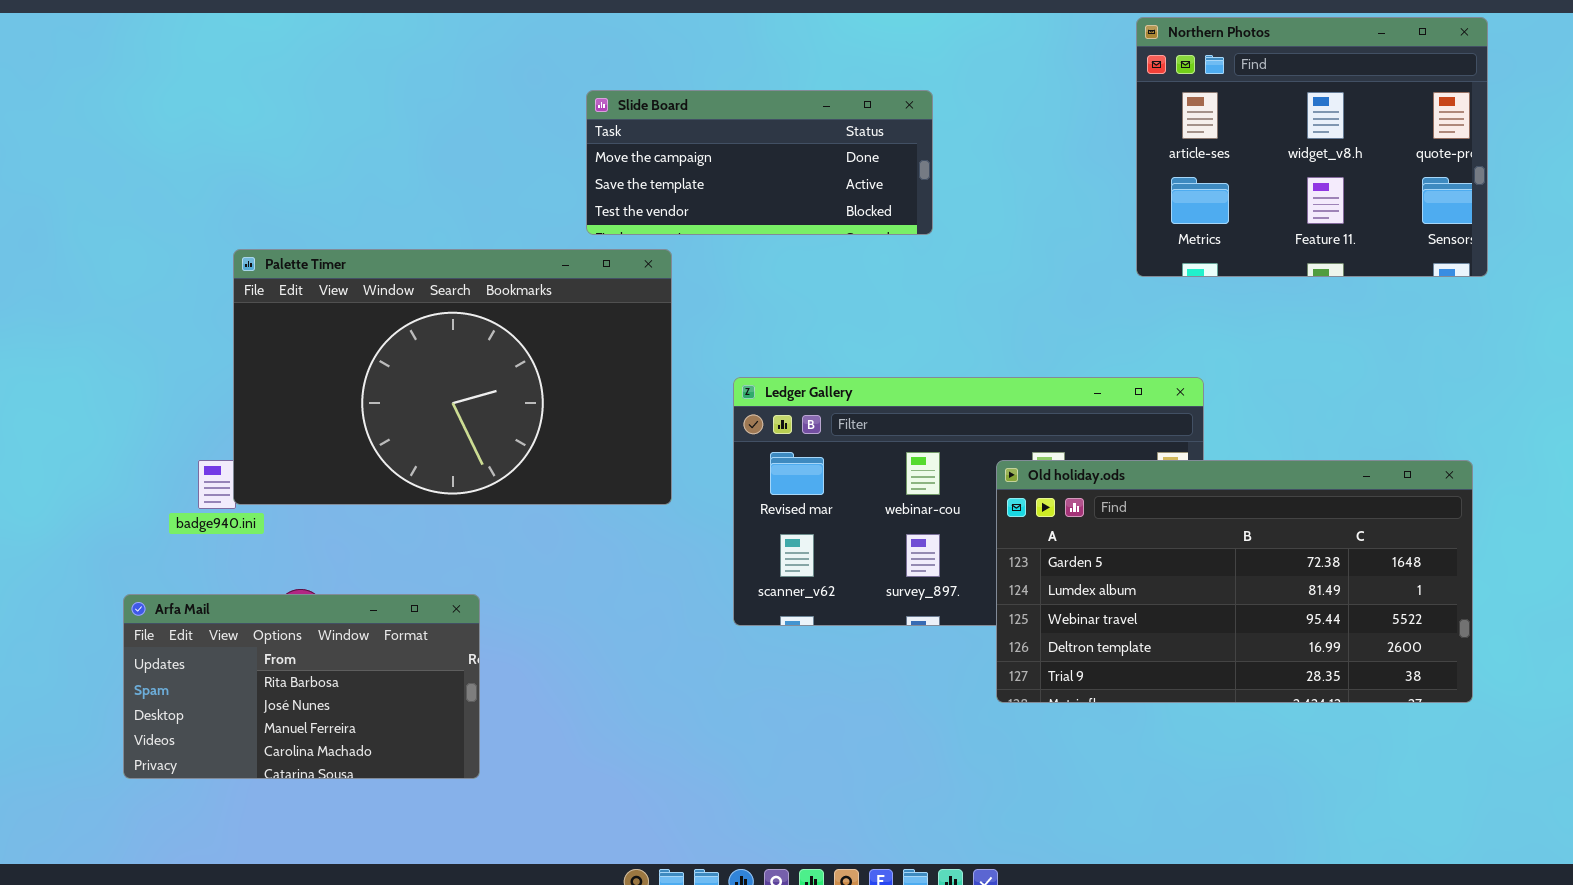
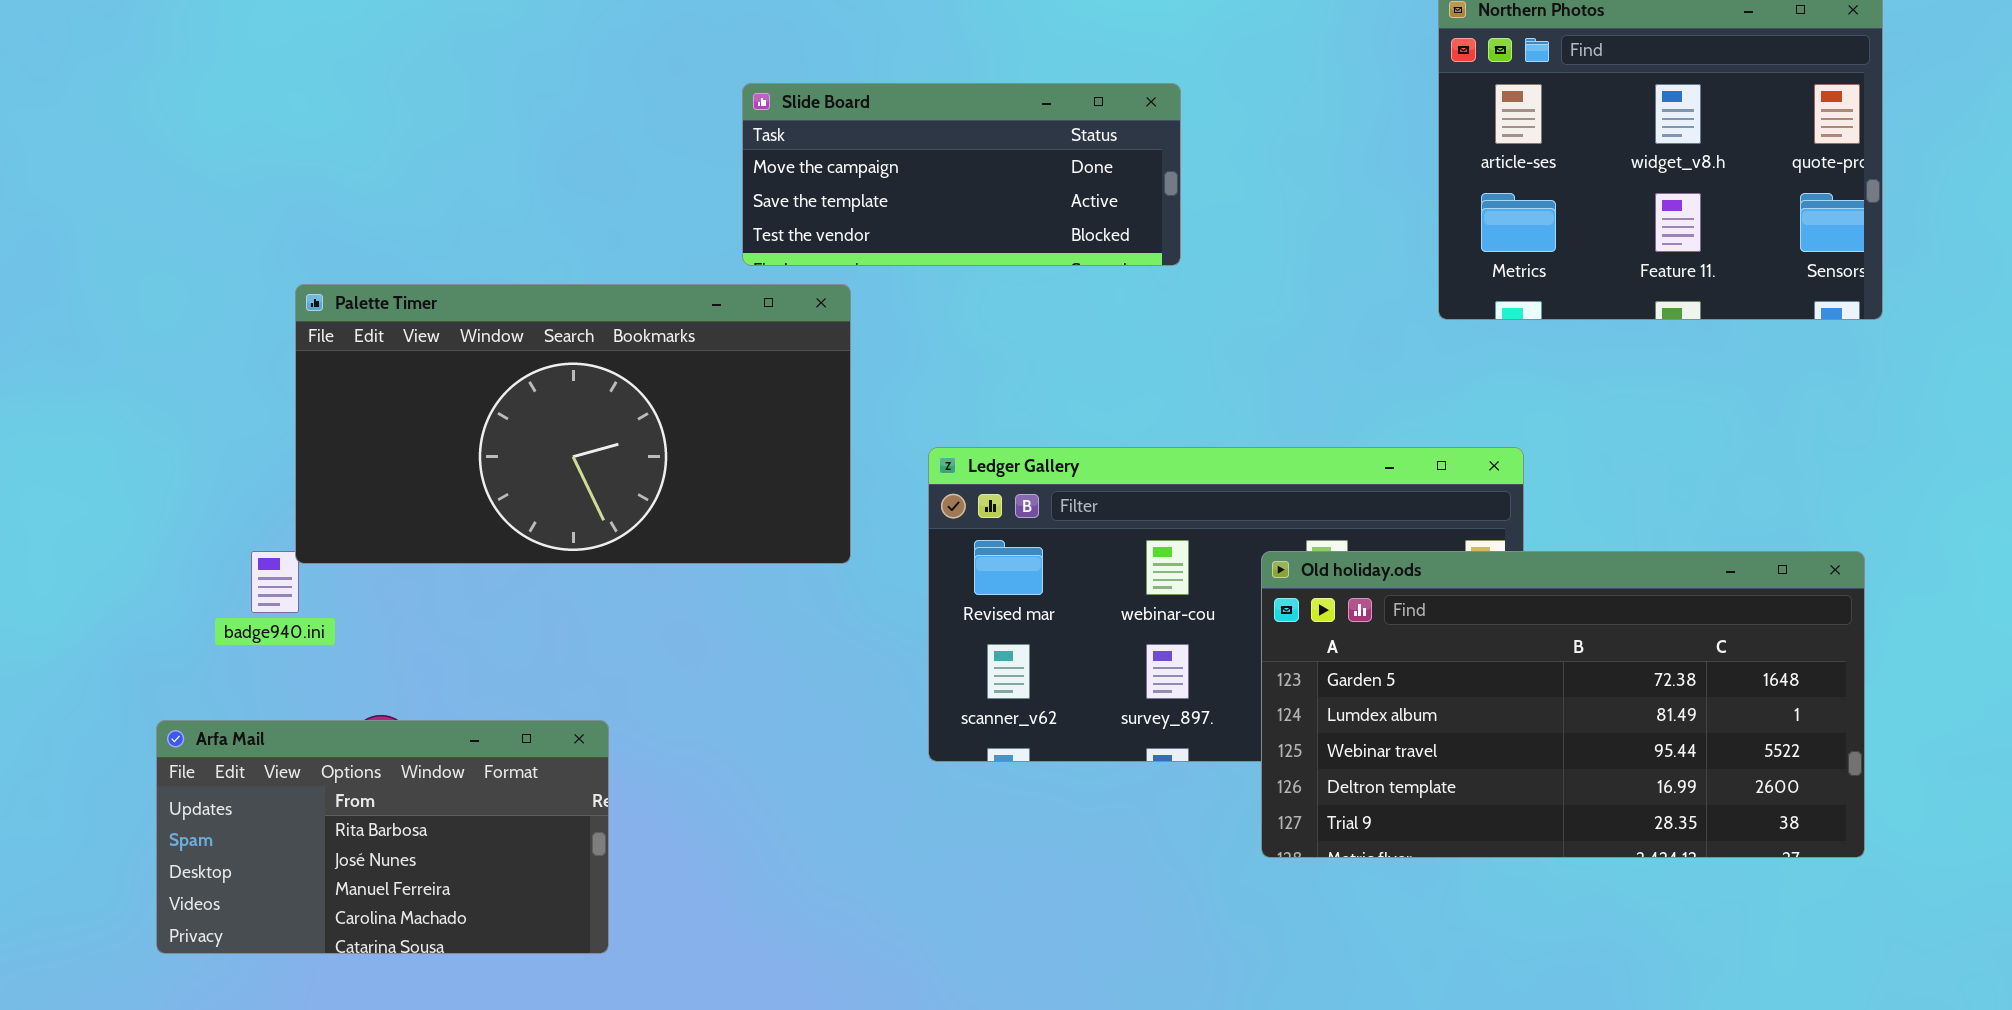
Palette Timer: [233,249,672,505] -> [295,284,851,564], resized

